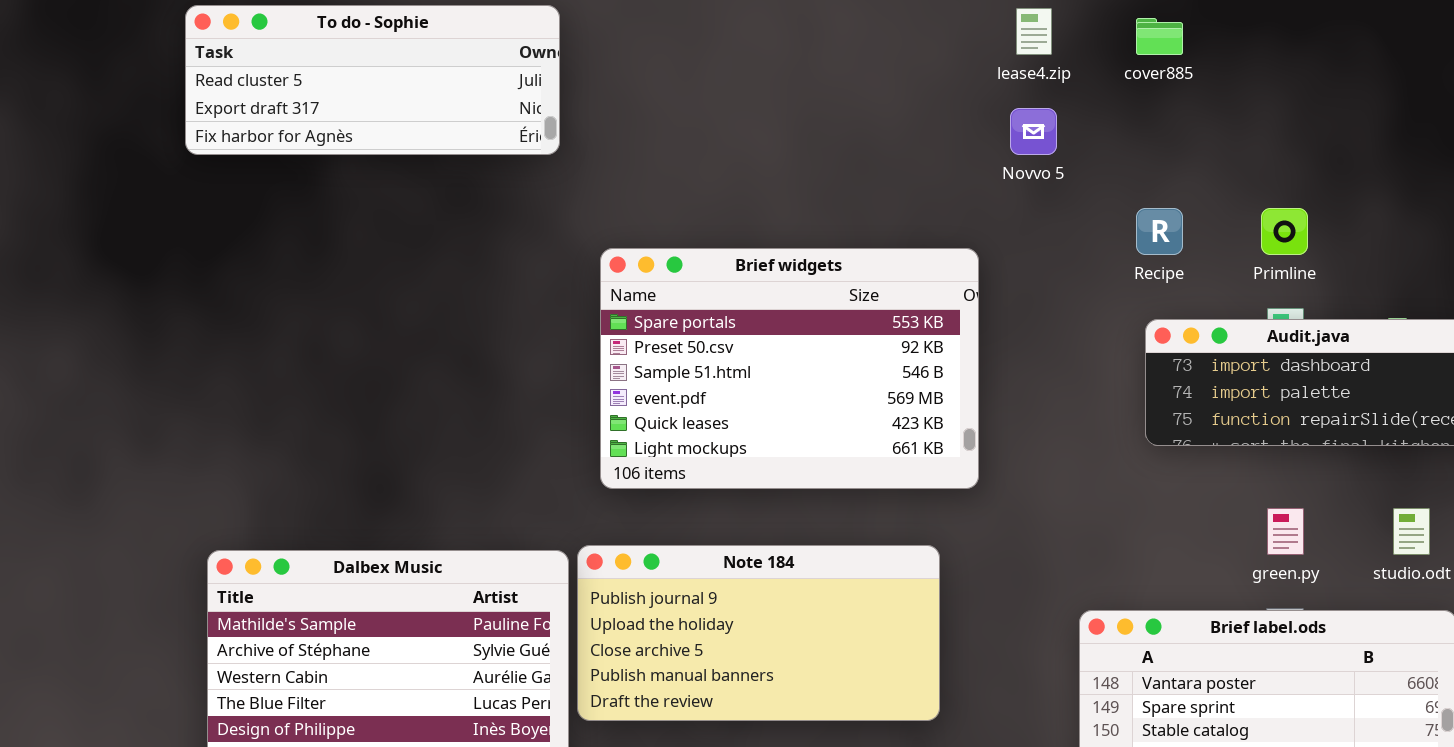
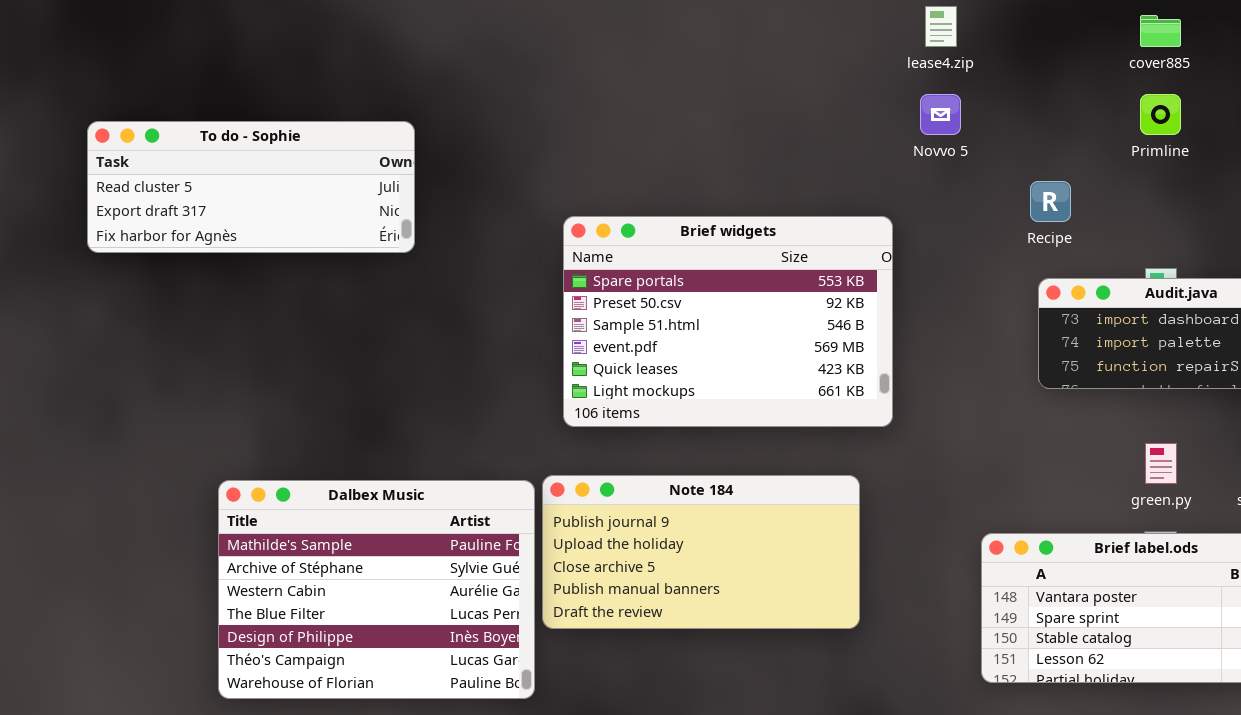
To do - Sophie: [185,5,560,155] -> [87,121,415,253], moved
cover885: [1136,18,1183,55] -> [1140,15,1181,47], moved
Primline: [1261,208,1308,255] -> [1140,94,1181,135], moved

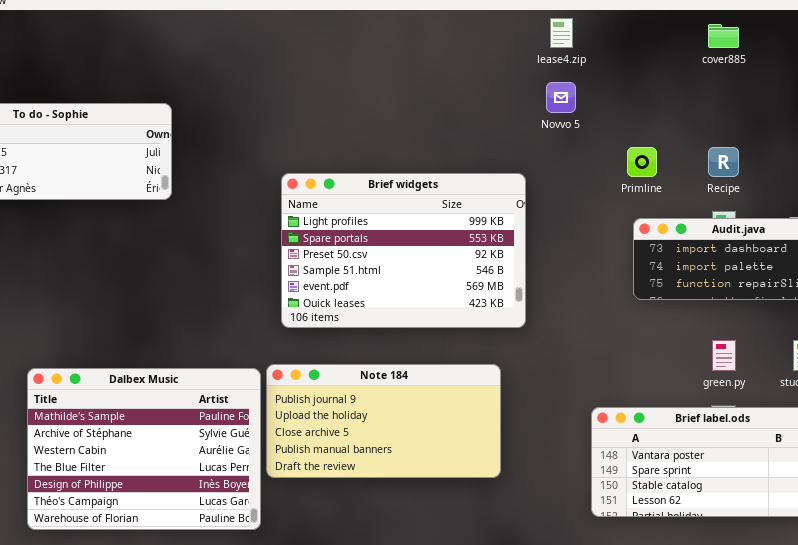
Primline: [1140,94,1181,135] -> [627,147,657,177], moved
Recipe: [1030,181,1071,222] -> [708,147,739,177], moved
Brief widgets: [563,216,893,427] -> [281,173,526,328], scrolled up 1 row

